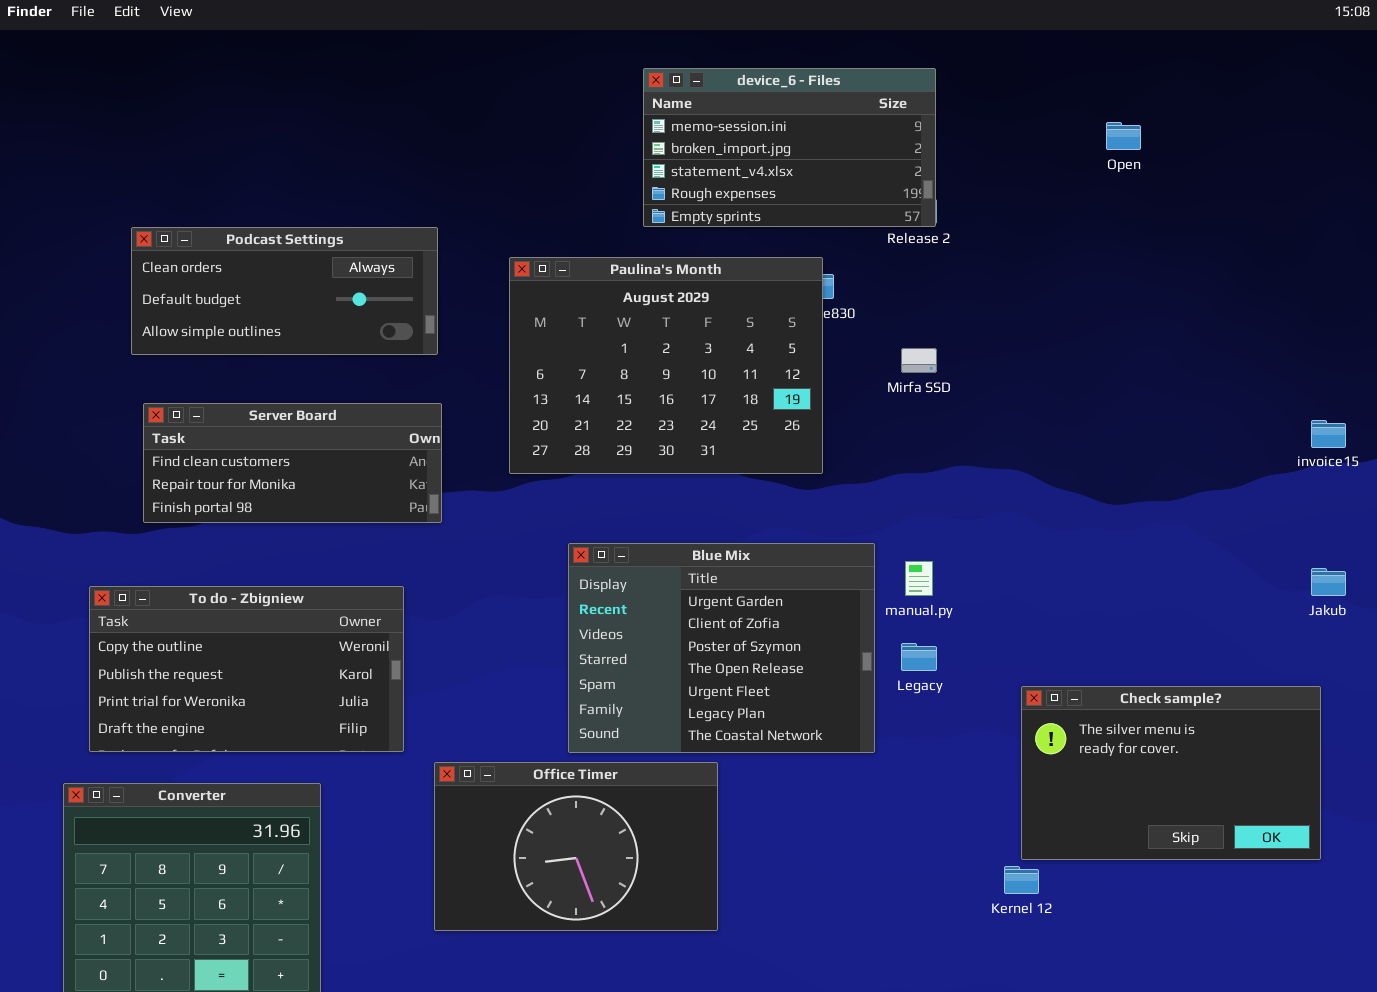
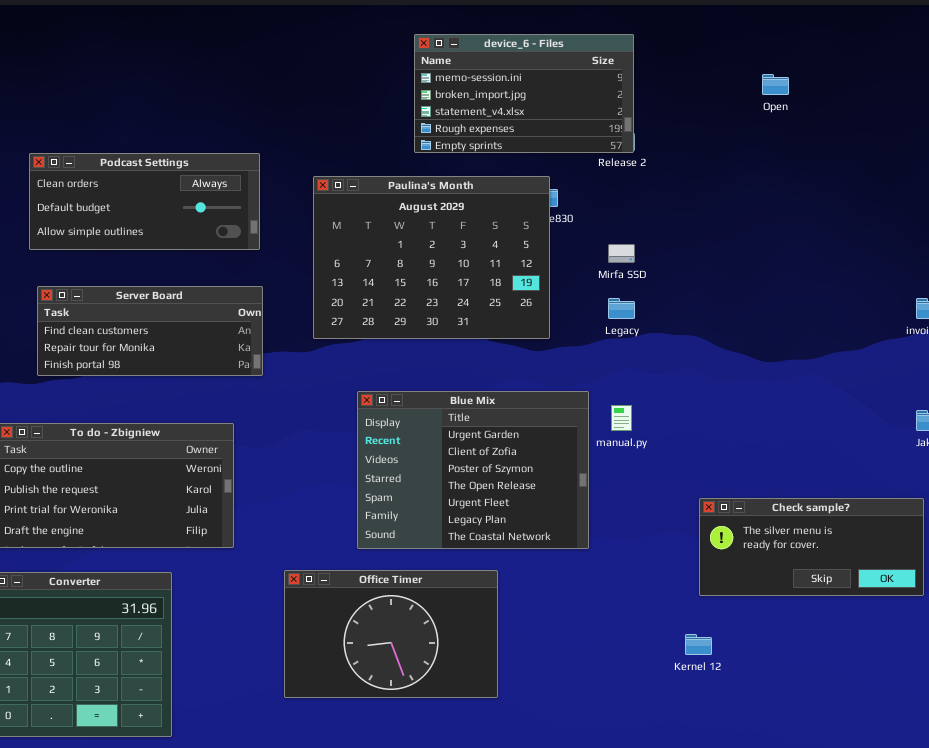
Legacy: [901,643,937,671] -> [608,298,635,319], moved
Check sample?: [1021,686,1321,860] -> [699,498,924,596], resized
Office Timer: [434,762,718,931] -> [284,570,498,698], moved

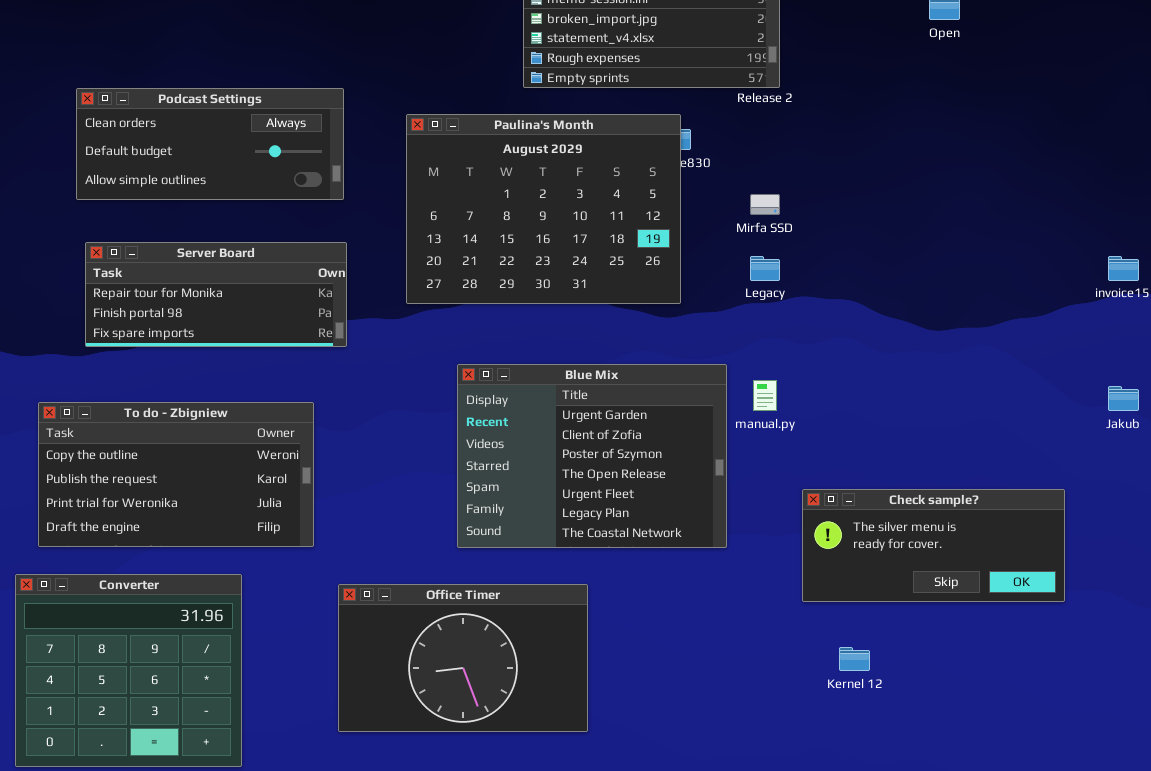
Server Board: [37,286,263,376] -> [85,242,347,347], scrolled down 1 row
Check sample?: [699,498,924,596] -> [802,489,1065,602], moved
Office Timer: [284,570,498,698] -> [338,584,588,732], moved

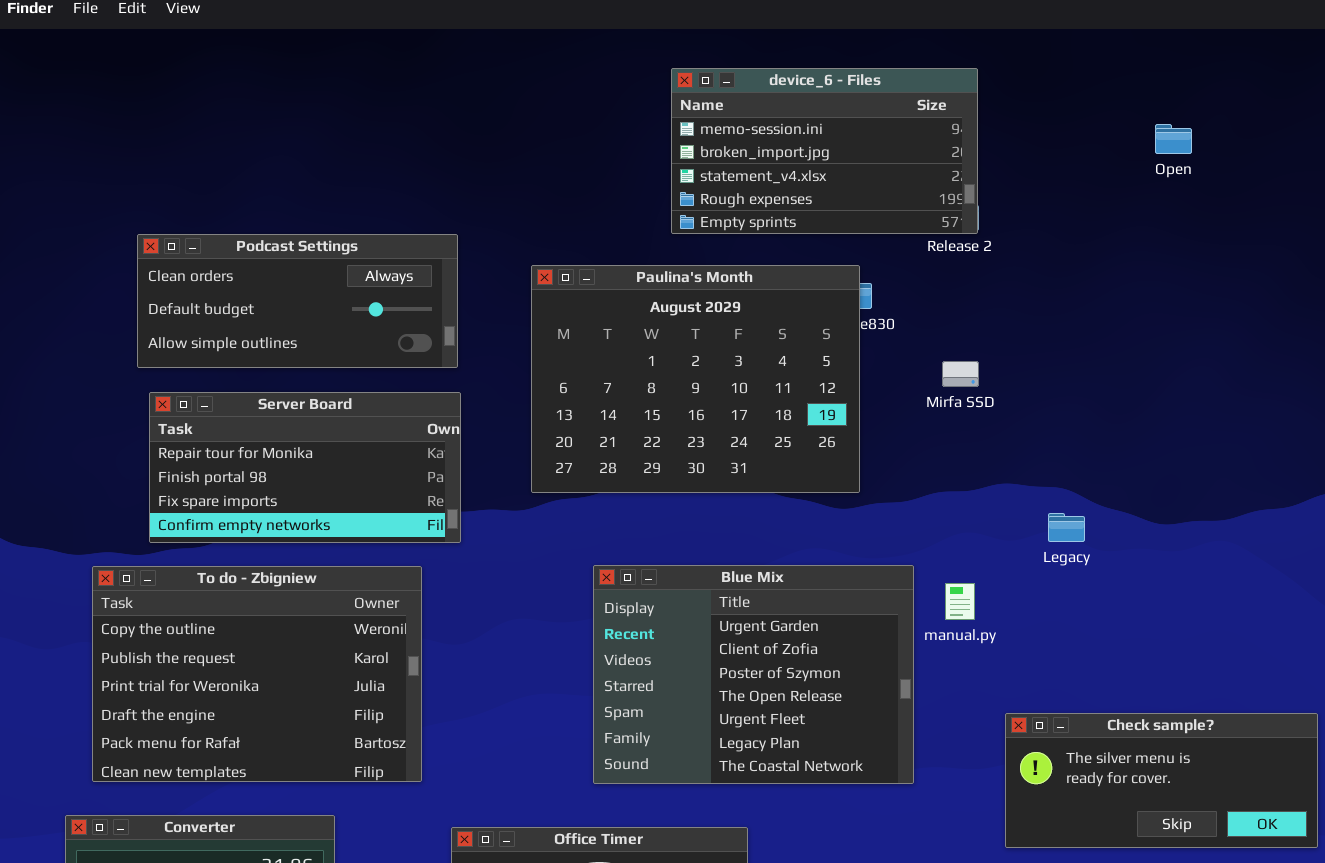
Server Board: [85,242,347,347] -> [149,392,461,543], resized
Legacy: [750,256,780,281] -> [1048,513,1085,542], moved
To do - Zbigniew: [38,402,314,547] -> [92,566,422,782], resized

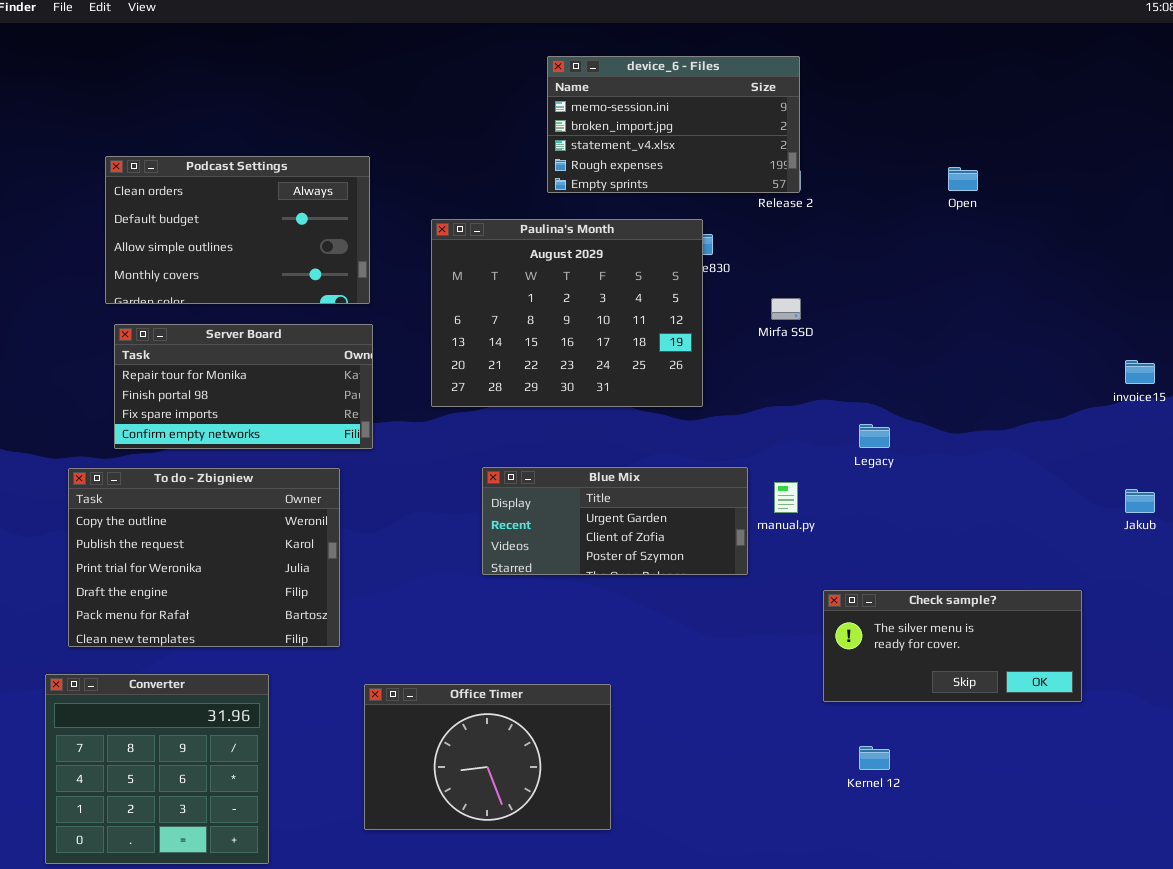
Open: [1155,124,1192,154] -> [948,167,978,191], moved
Podcast Settings: [137,234,458,368] -> [105,156,370,304], resized
Blue Mix: [593,565,914,784] -> [482,467,748,575], resized

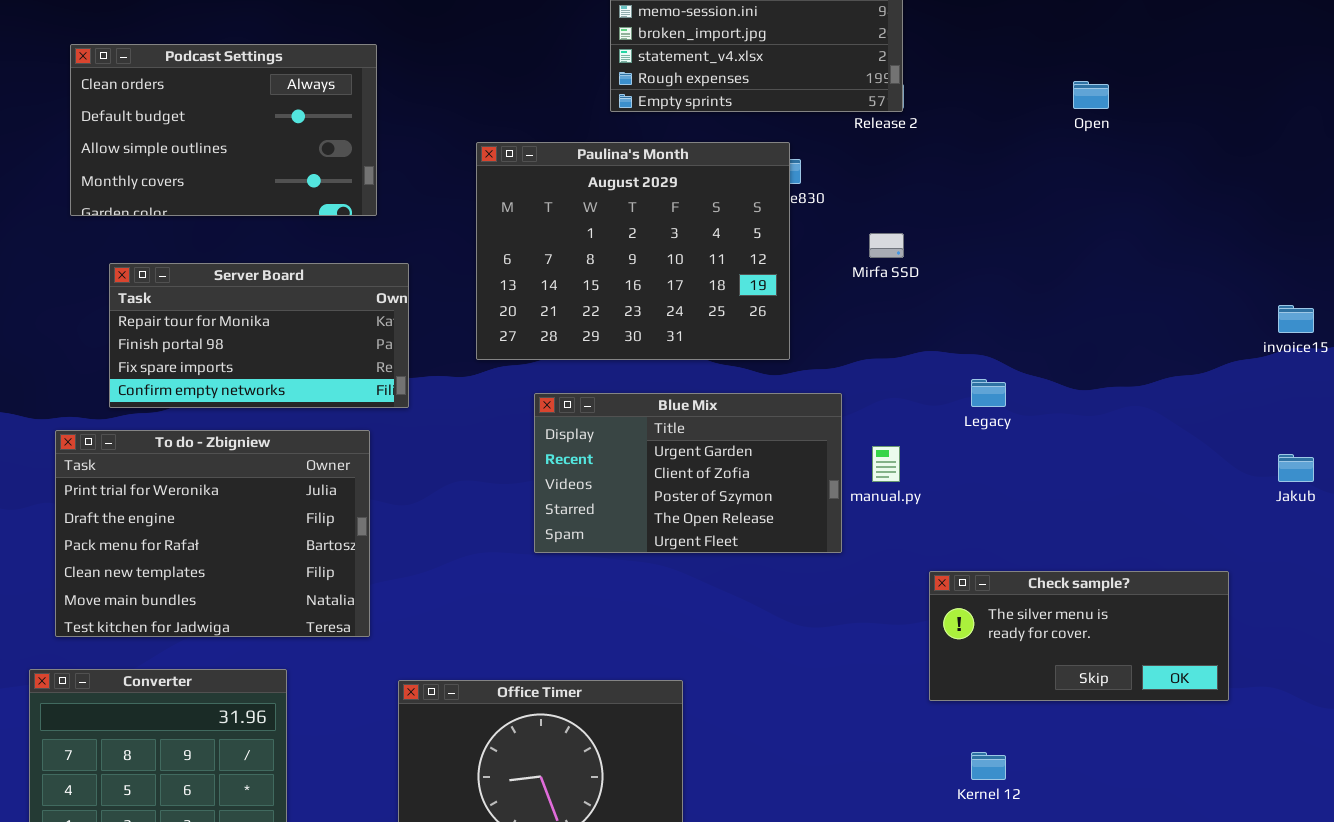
Podcast Settings: [105,156,370,304] -> [70,44,377,216], moved
Blue Mix: [482,467,748,575] -> [534,393,842,553], resized
To do - Zbigniew: [68,468,340,647] -> [55,430,370,637], scrolled down 2 rows

